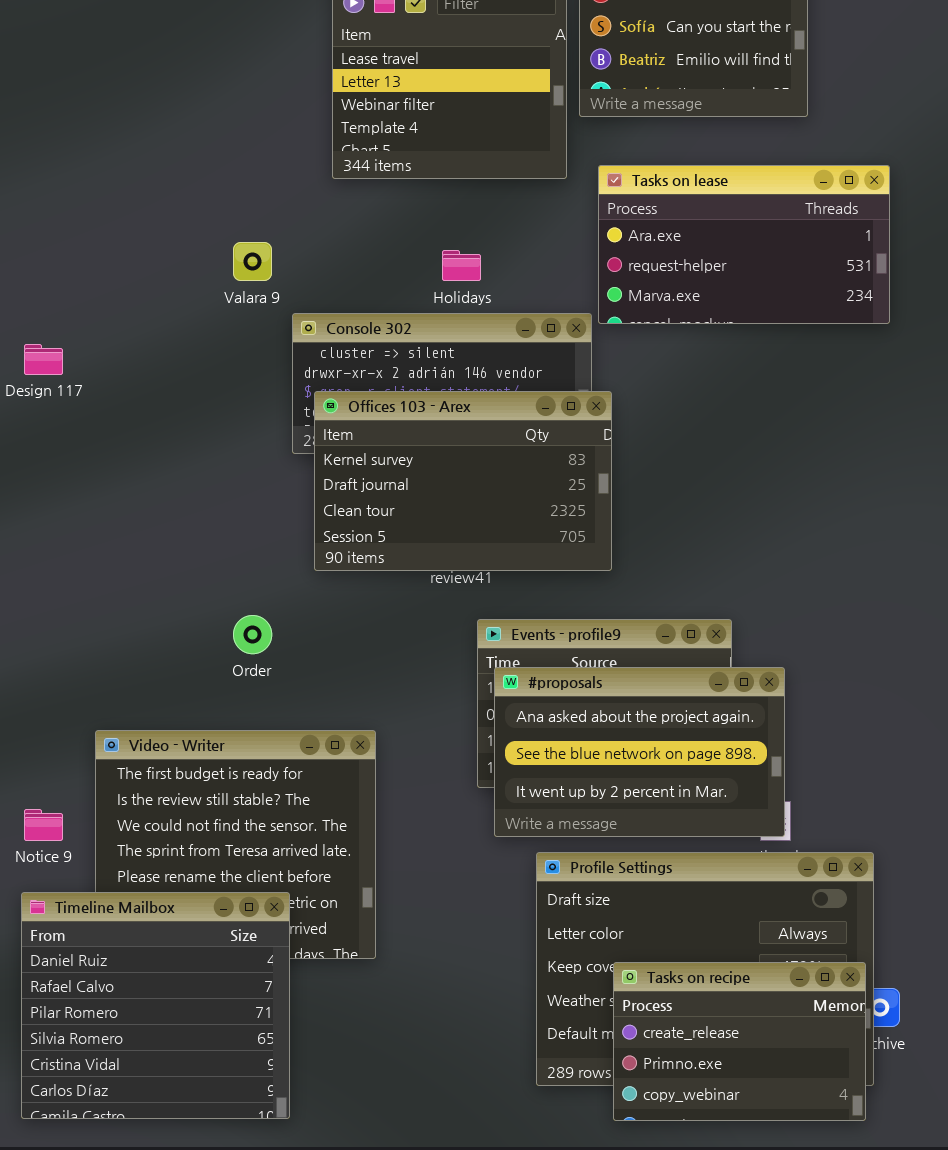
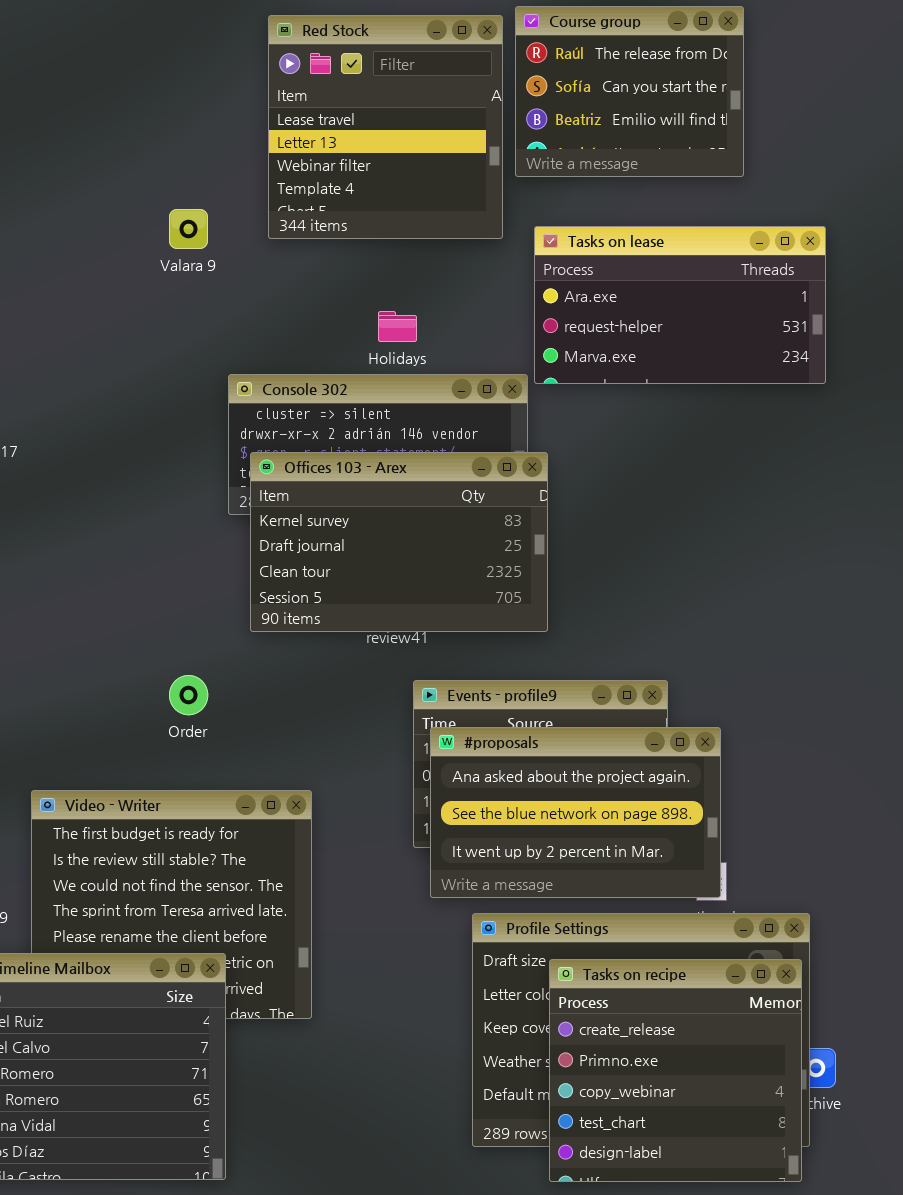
Valara 9: [233,242,272,281] -> [169,209,208,249], moved
Tasks on recipe: [613,962,866,1121] -> [549,959,802,1182], resized

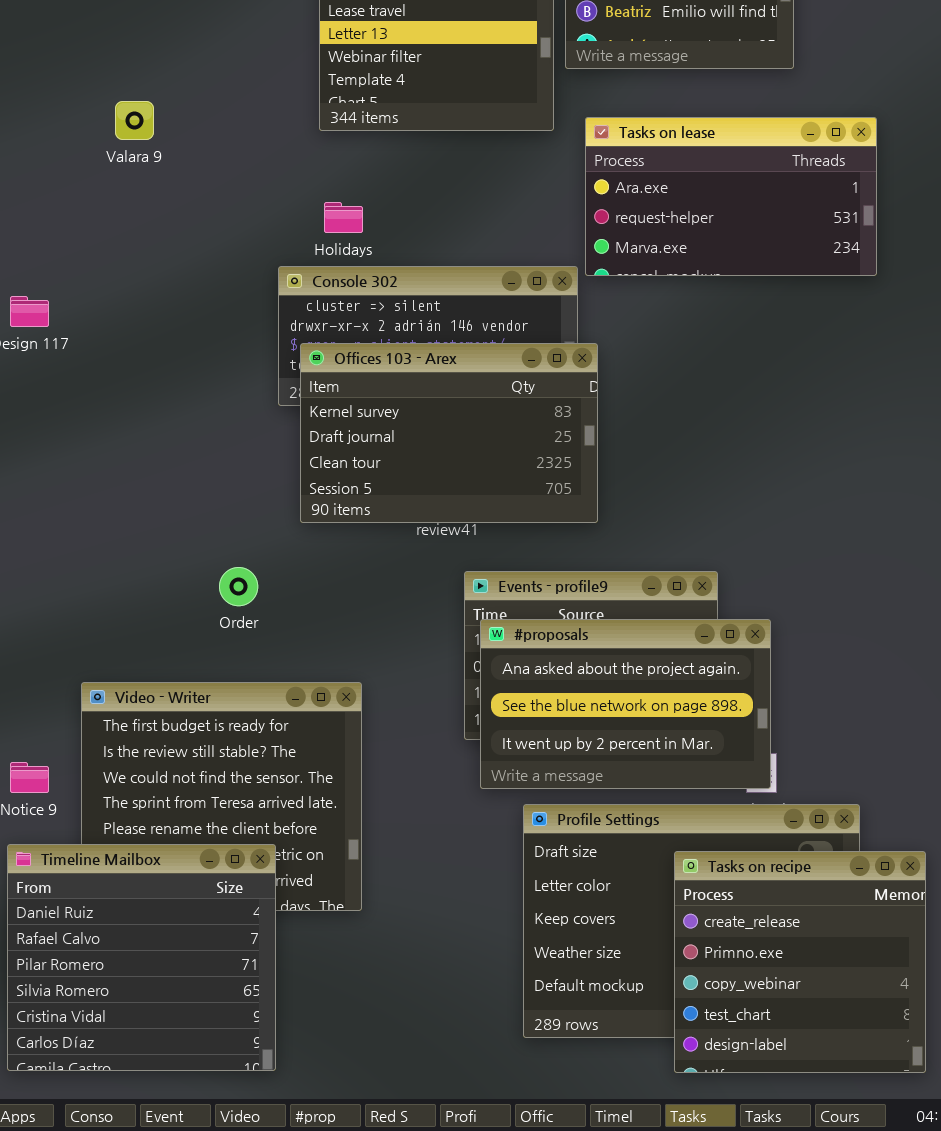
Valara 9: [169,209,208,249] -> [115,101,154,140], moved
Holidays: [378,311,417,342] -> [324,202,363,233], moved
Tasks on recipe: [549,959,802,1182] -> [674,851,926,1073], moved

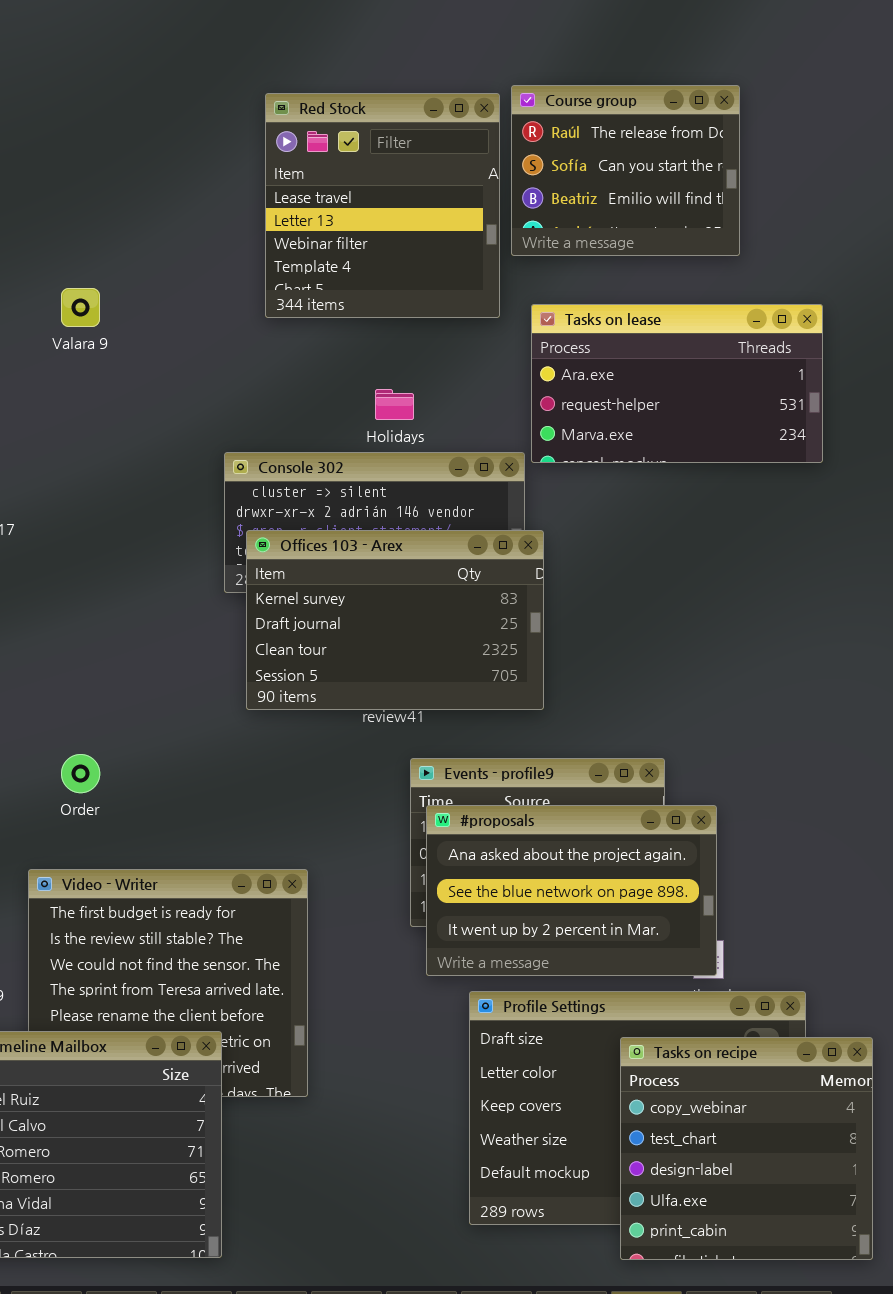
Holidays: [324,202,363,233] -> [375,389,414,420], moved
Order: [219,567,258,606] -> [61,754,100,793], moved
Tasks on recipe: [674,851,926,1073] -> [620,1037,873,1260], scrolled down 2 rows

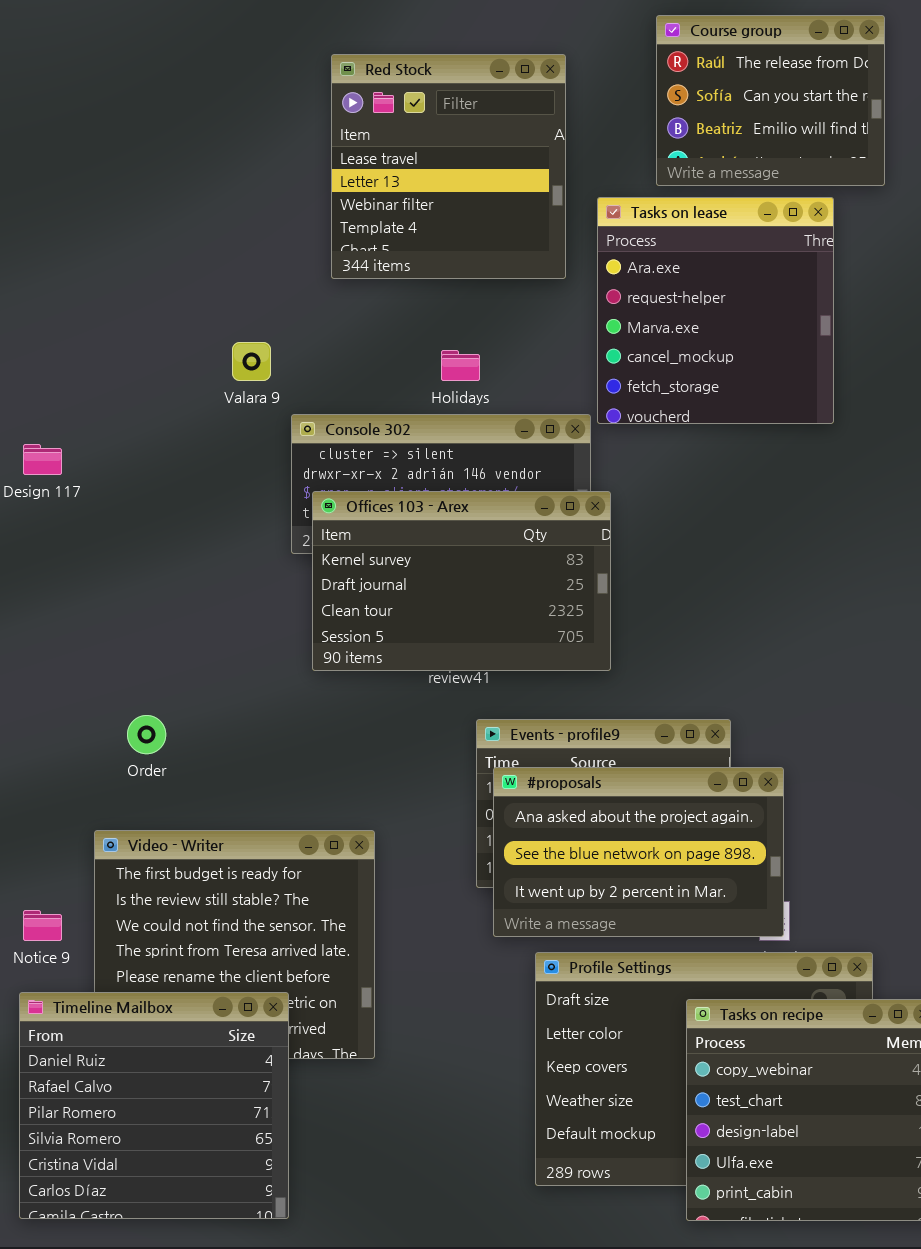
Course group: [511,85,740,256] -> [656,15,885,186], moved
Valara 9: [61,288,100,327] -> [232,342,271,381], moved
Tasks on lease: [531,304,823,463] -> [597,197,834,424], resized

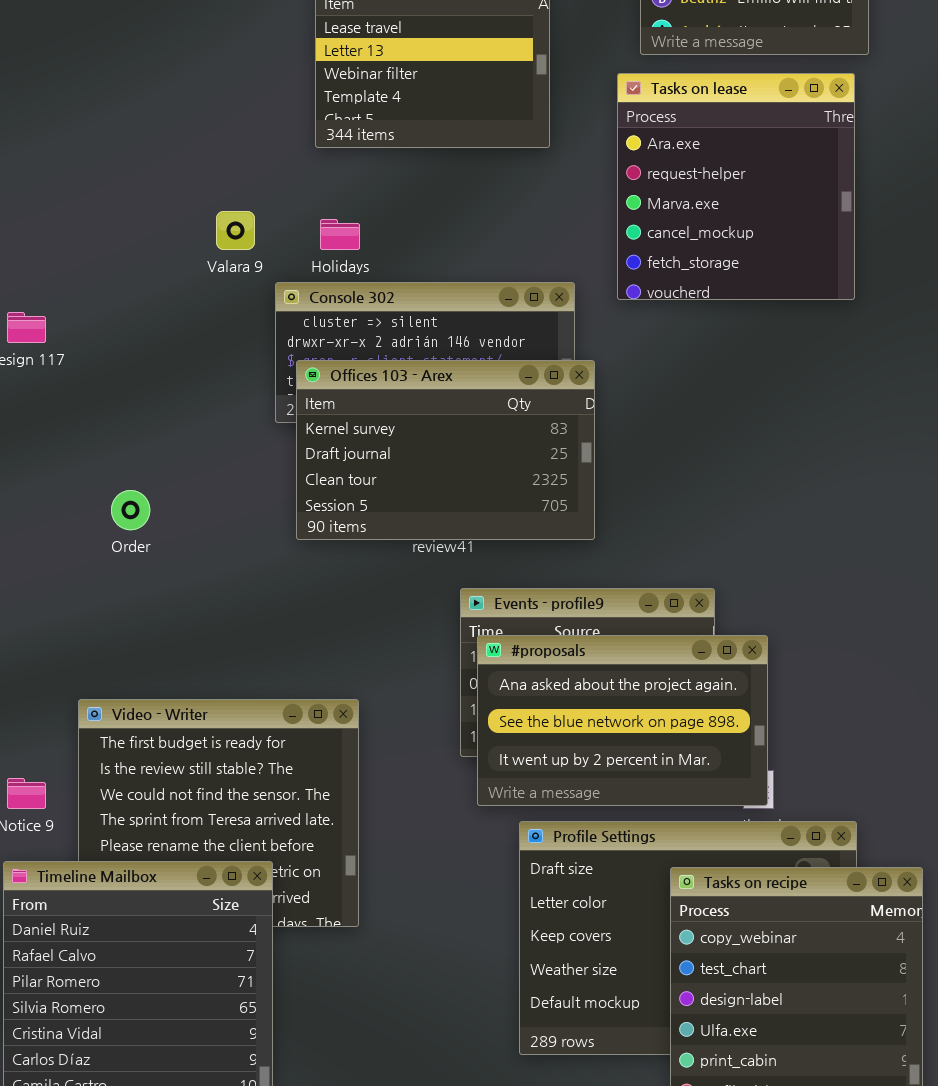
Tasks on lease: [597,197,834,424] -> [617,73,855,300], moved
Holidays: [441,350,480,381] -> [320,219,360,250], moved
Order: [127,715,166,754] -> [111,490,150,530], moved

